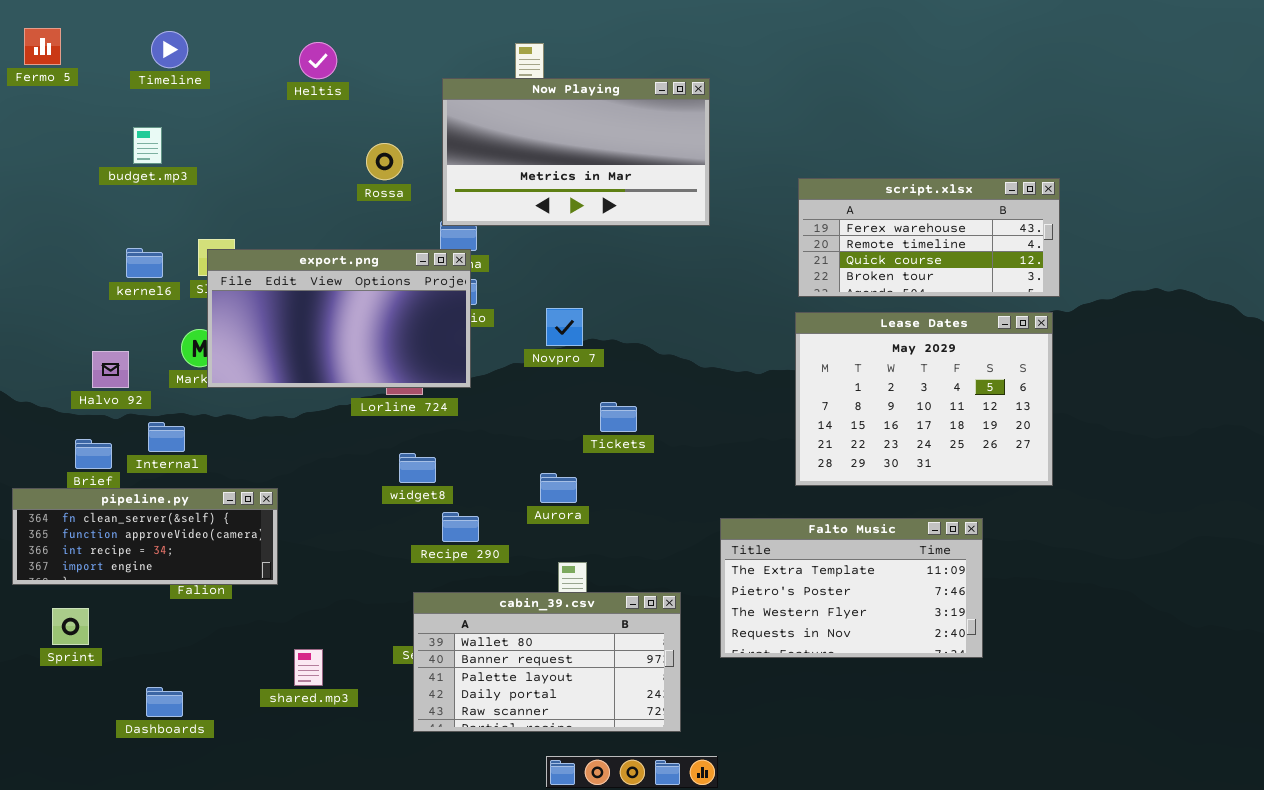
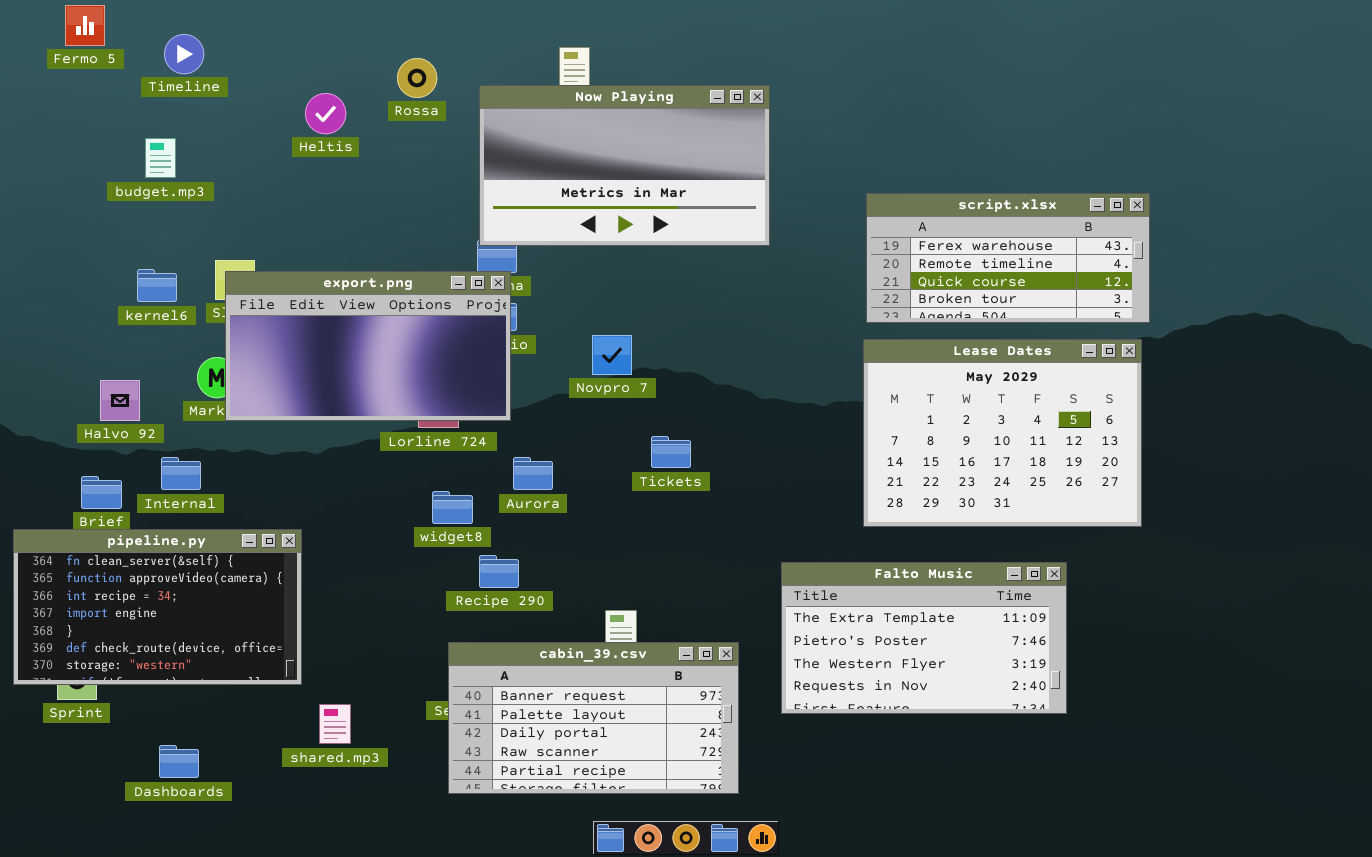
Fermo 5: [24,28,61,65] -> [65,5,105,46], moved
Heltis: [299,42,337,79] -> [305,93,346,134], moved
Rossa: [366,143,403,180] -> [397,58,437,98], moved
Aurora: [540,473,577,503] -> [513,457,553,490], moved
pipeline.py: [12,488,278,585] -> [13,529,302,685], resized
cabin_39.csv: [413,592,681,732] -> [448,642,739,794], scrolled down 1 row

